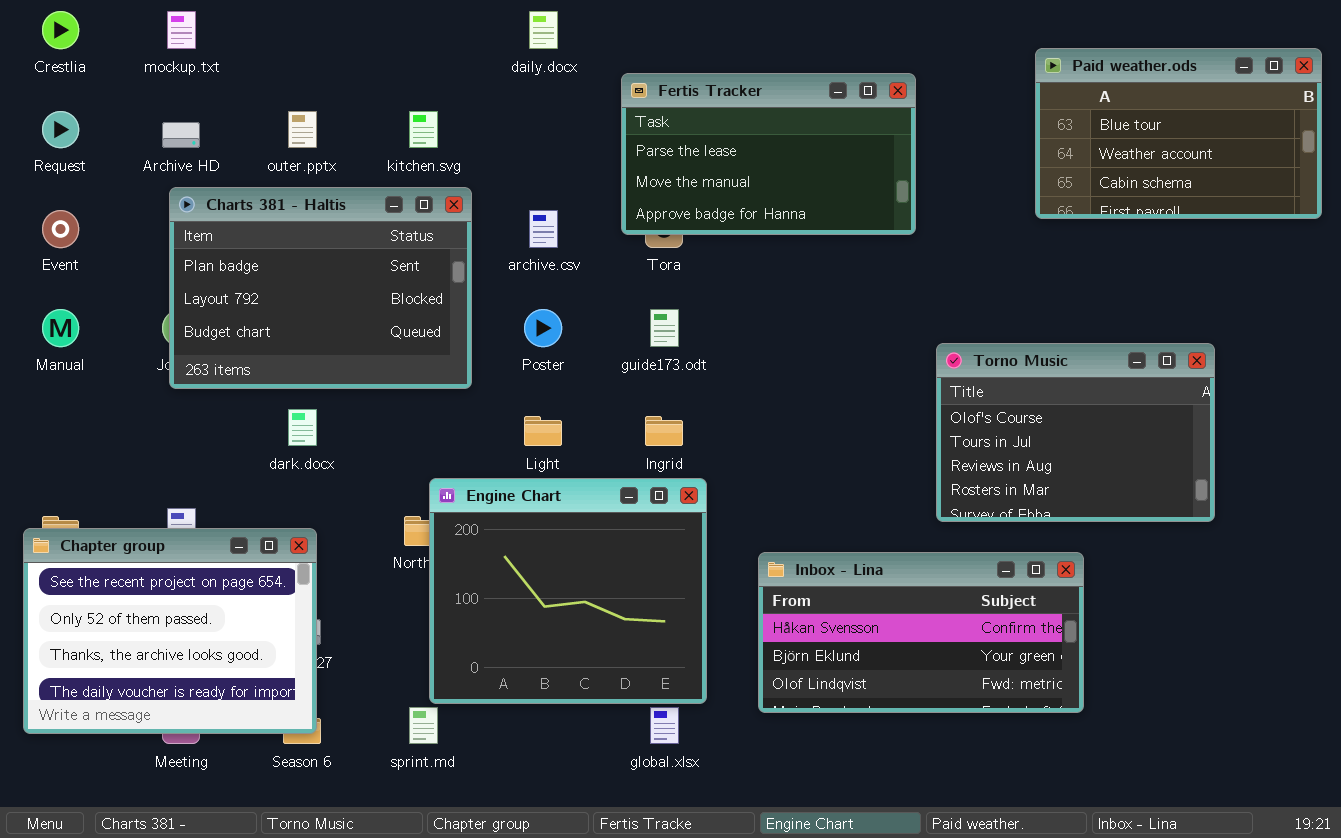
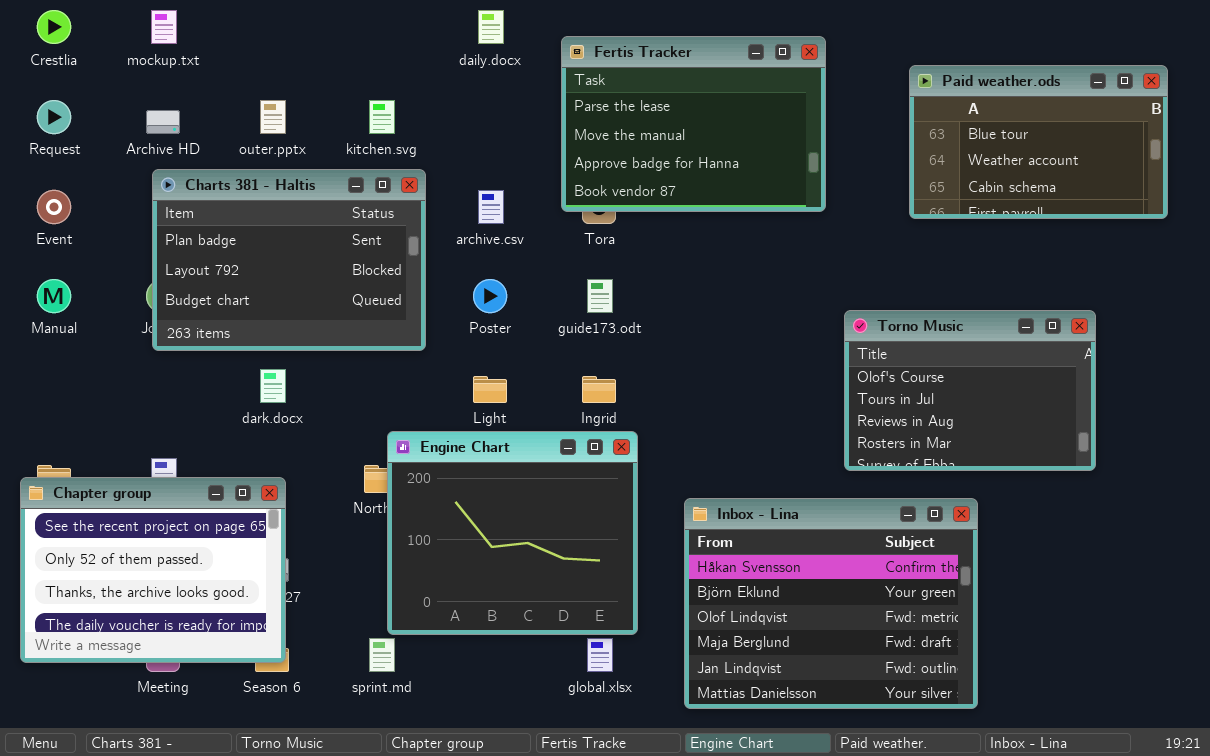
Paid weather.ods: [1035,48,1322,219] -> [909,65,1168,219], moved
Fertis Tracker: [621,73,916,235] -> [561,36,826,212], resized
Inbox - Lina: [758,552,1084,713] -> [684,498,978,709], resized

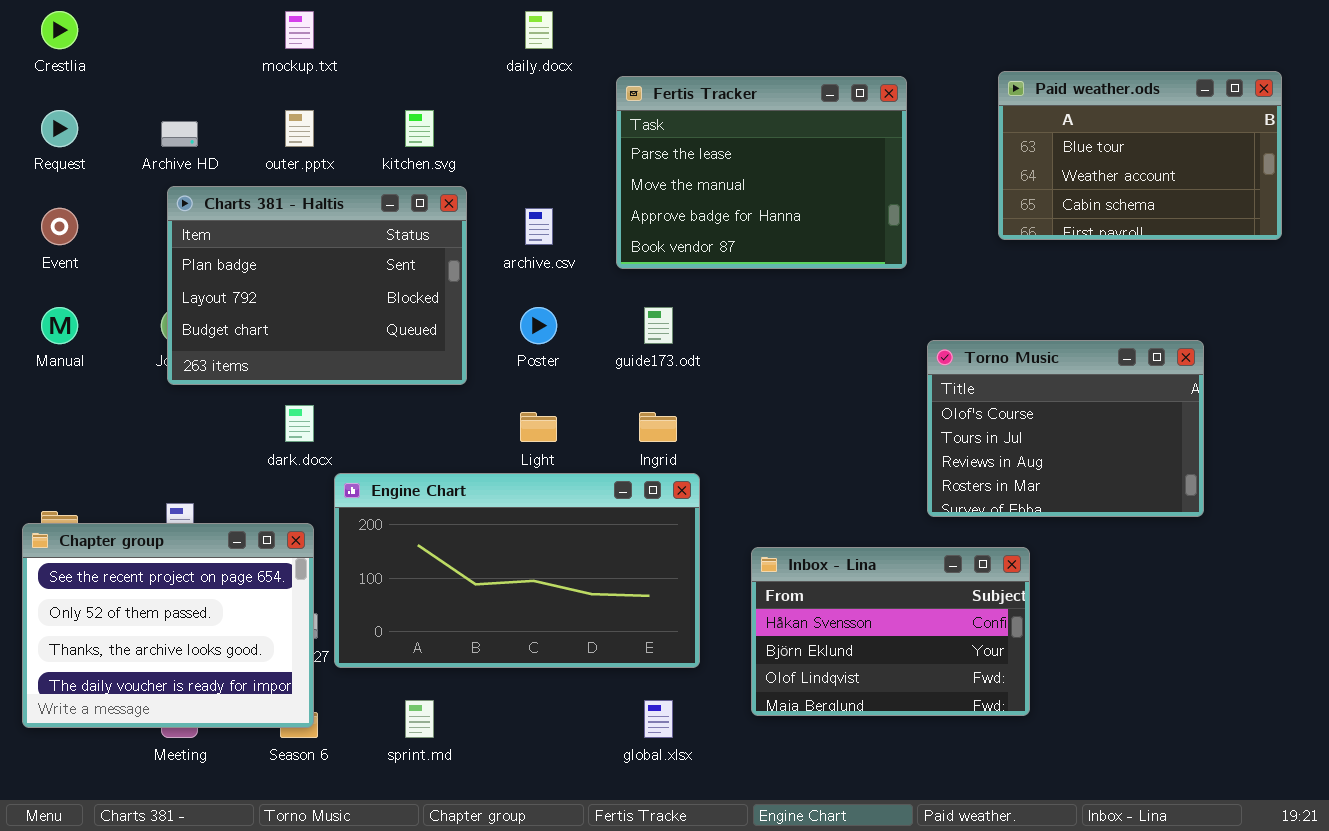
mockup.txt: [151,10,177,44] -> [285,11,314,49], moved
Fertis Tracker: [561,36,826,212] -> [616,76,907,269], moved
Engine Chart: [387,431,638,635] -> [334,473,700,668], resized
Inbox - Lina: [684,498,978,709] -> [751,547,1030,716], resized

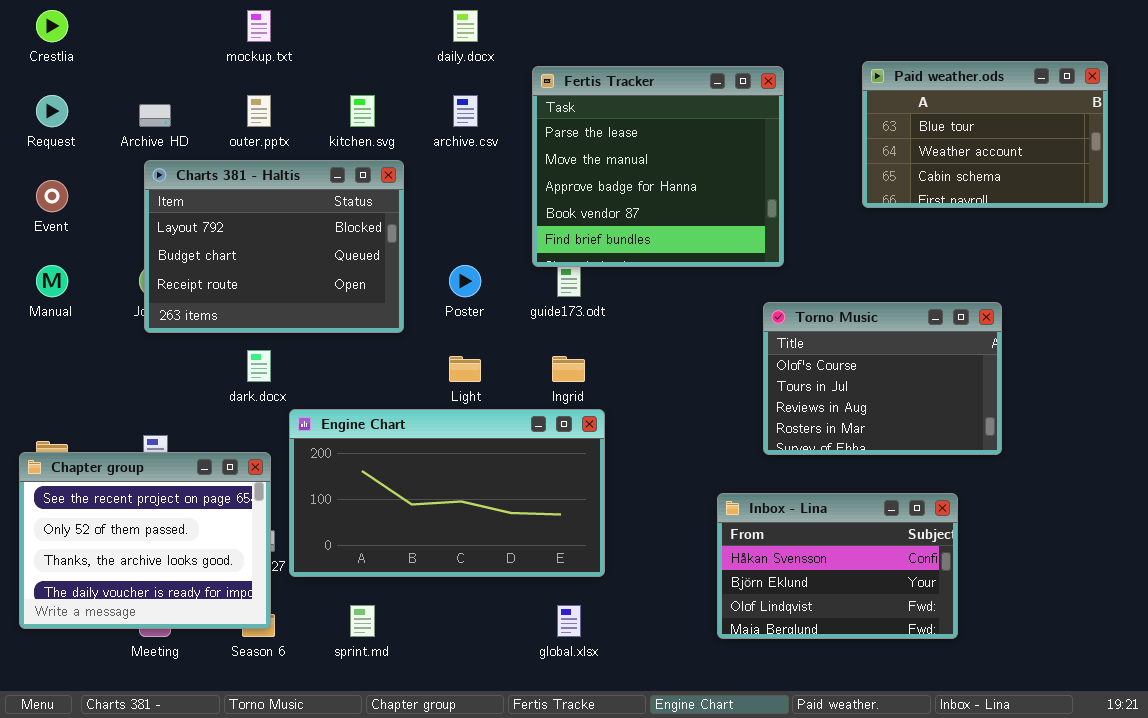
Fertis Tracker: [616,76,907,269] -> [532,66,784,267], resized
Charts 381 - Haltis: [167,186,467,385] -> [144,160,404,333], scrolled down 1 row
archive.csv: [525,208,553,245] -> [453,95,478,127], moved
Torno Music: [927,340,1204,517] -> [763,302,1002,455], moved
Inbox - Lina: [751,547,1030,716] -> [717,493,958,639], moved

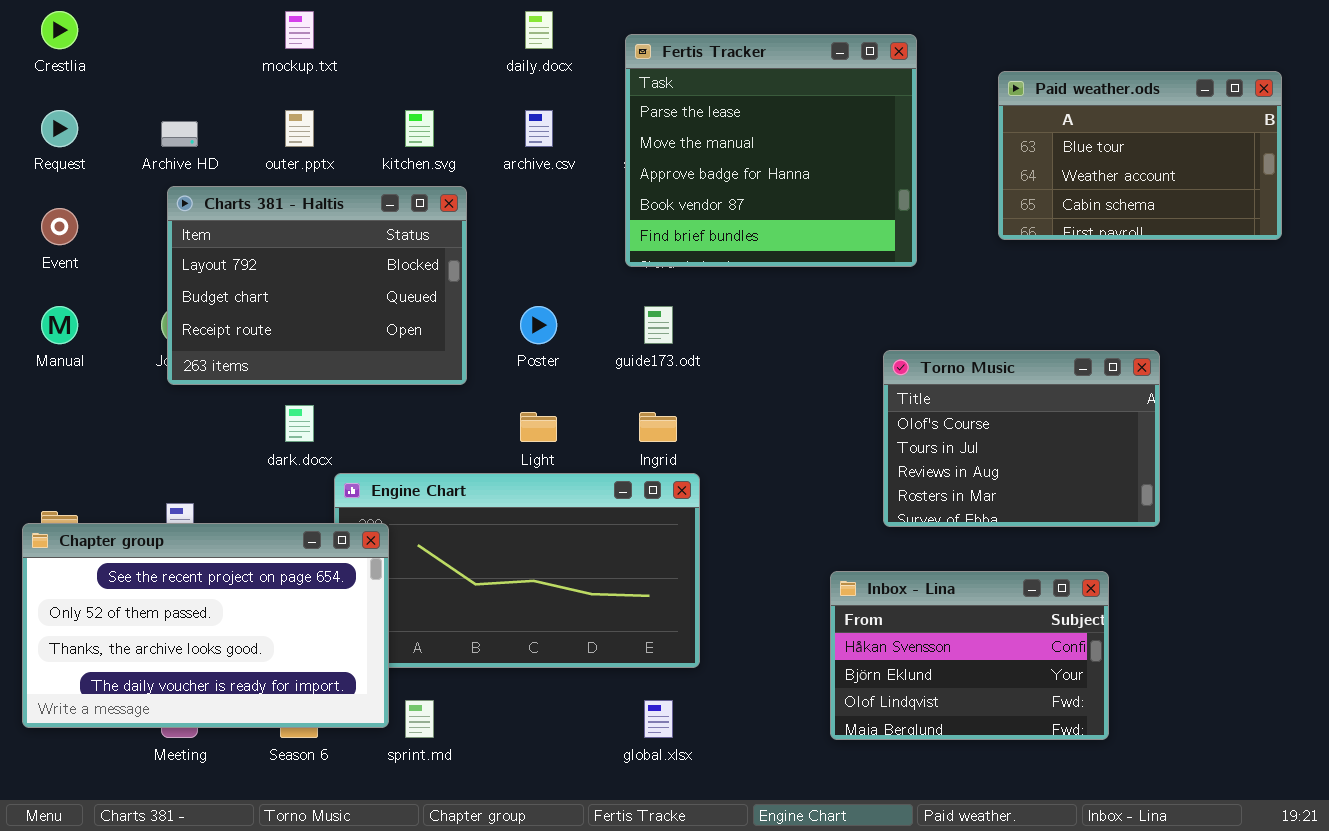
Fertis Tracker: [532,66,784,267] -> [625,34,917,267], moved
Chapter group: [19,452,271,629] -> [22,523,389,728], resized

